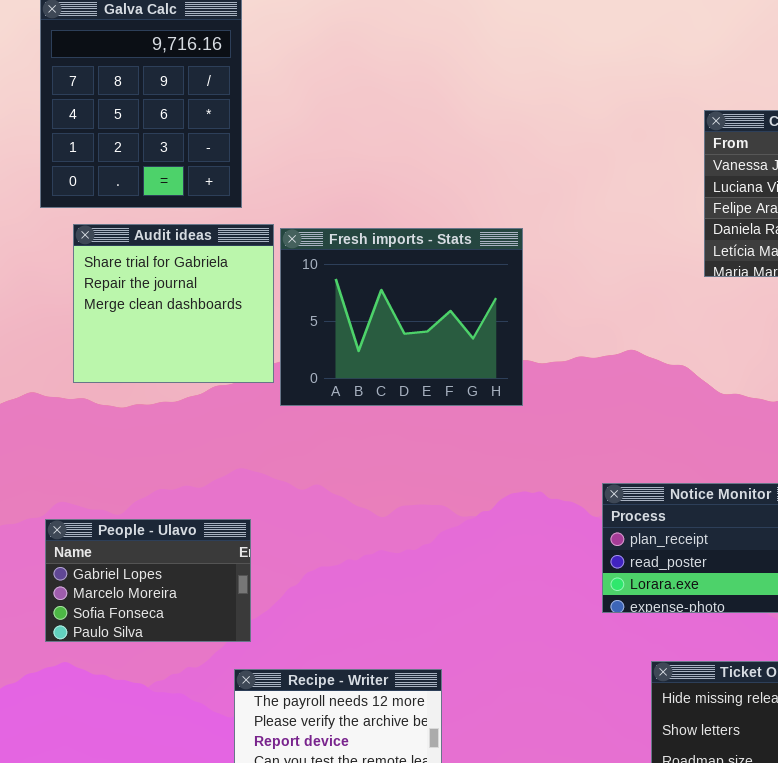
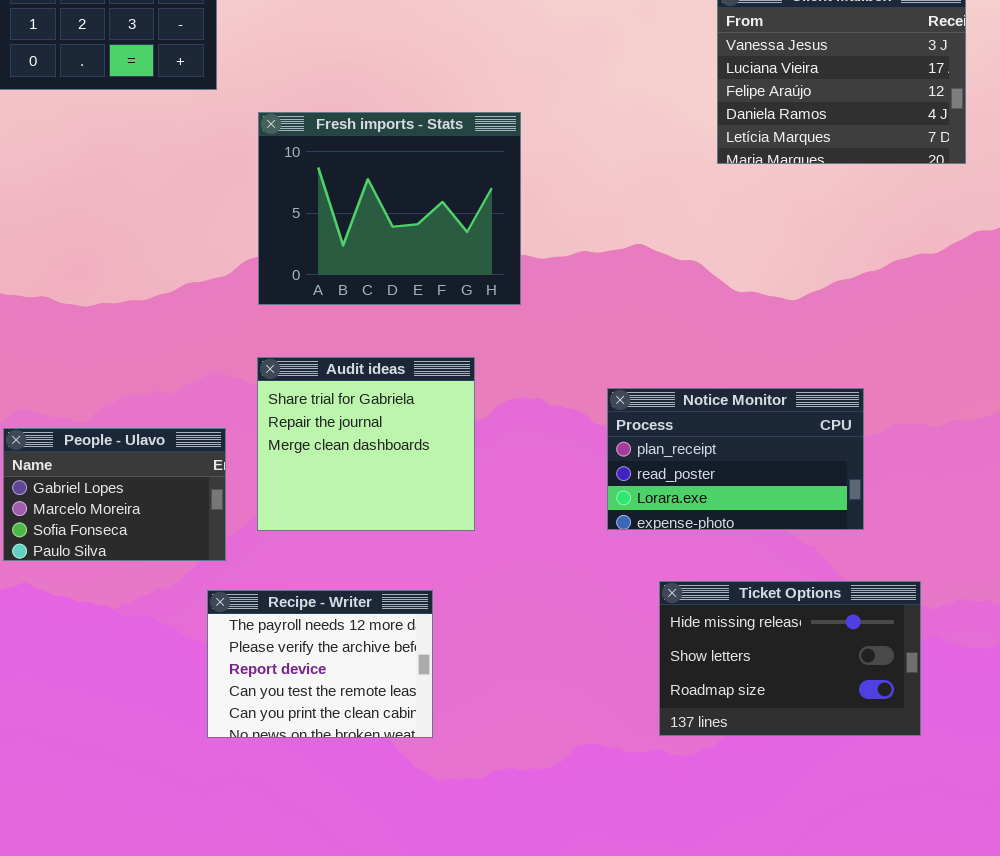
Audit ideas: [73,224,274,383] -> [257,357,475,531], moved

